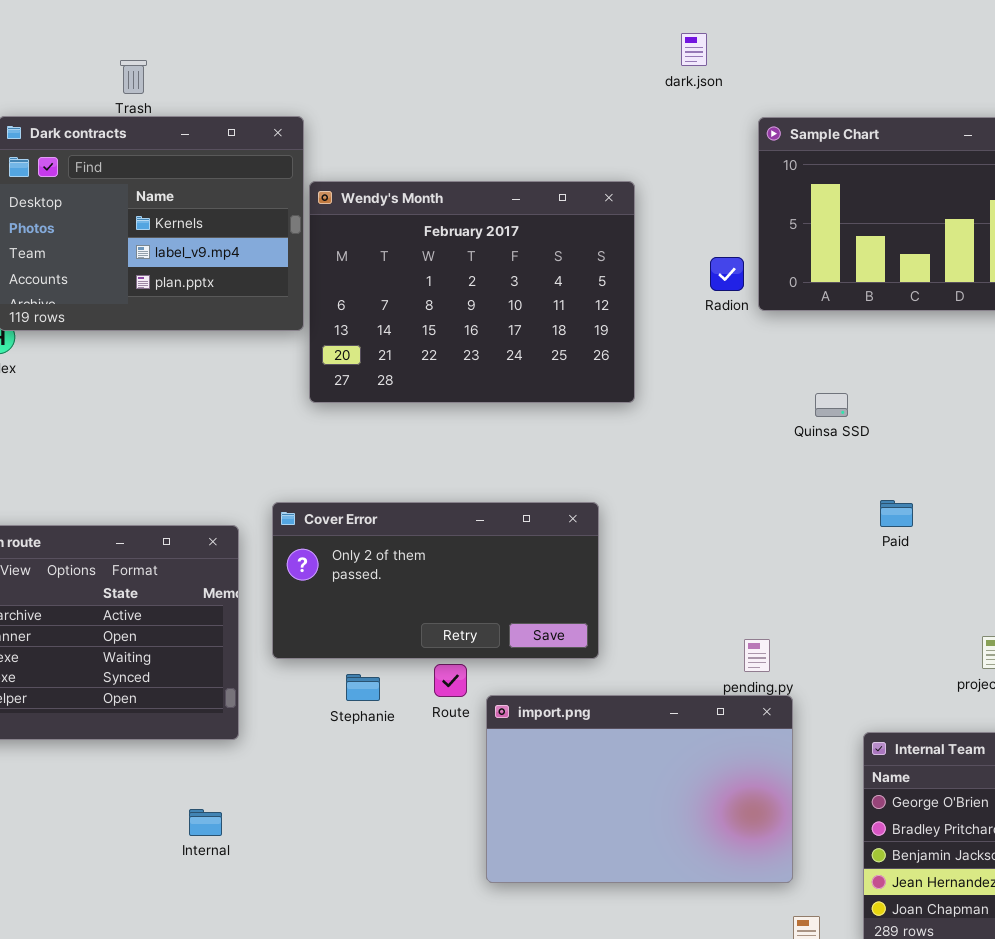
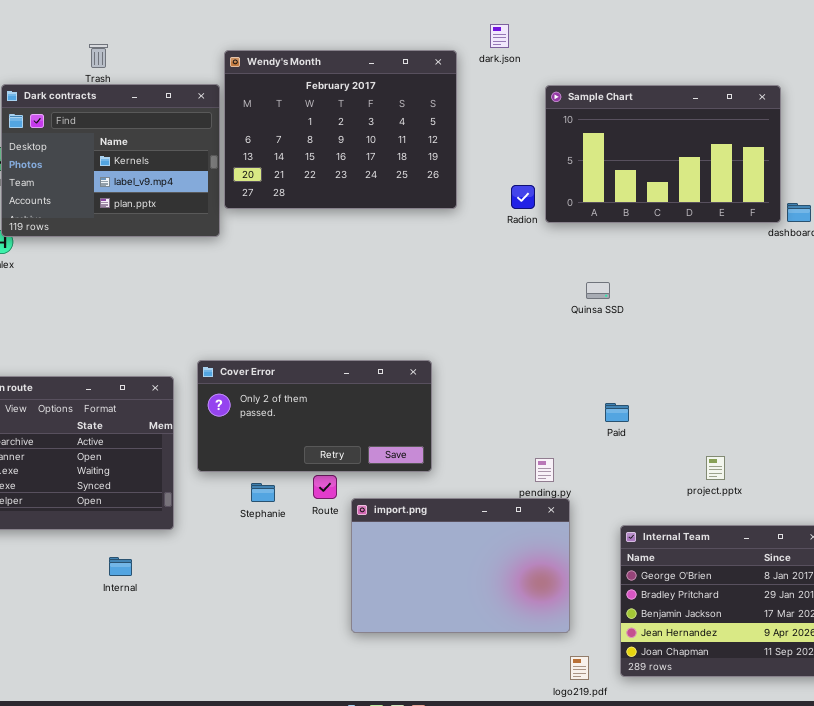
Wendy's Month: [309,181,635,403] -> [224,50,457,209], moved
Paid: [880,500,913,527] -> [605,403,629,422], moved
Internal: [189,809,222,836] -> [109,557,132,576], moved

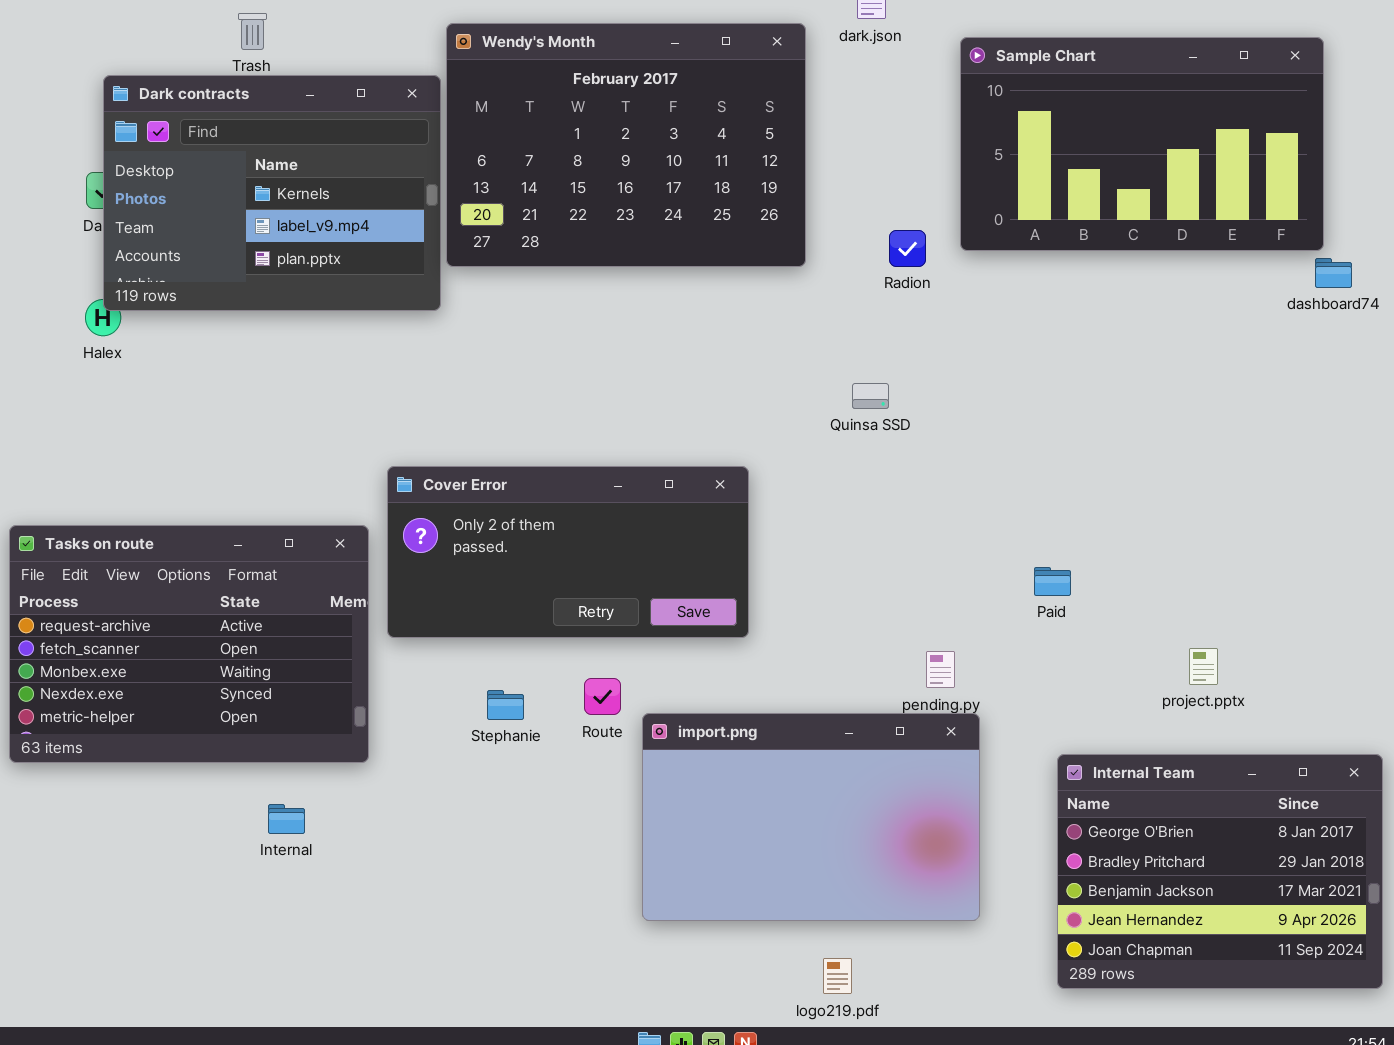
Sample Chart: [545,85,781,223] -> [960,37,1324,251], moved
Quinsa SSD: [586,282,610,299] -> [852,383,889,409], moved
Cover Error: [197,360,432,472] -> [387,466,749,638], moved
logo219.pdf: [570,656,589,680] -> [823,958,852,994], moved

